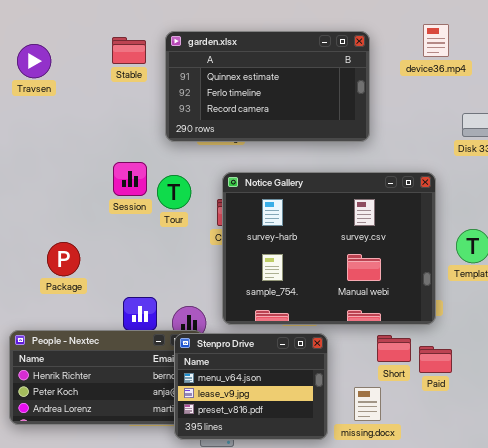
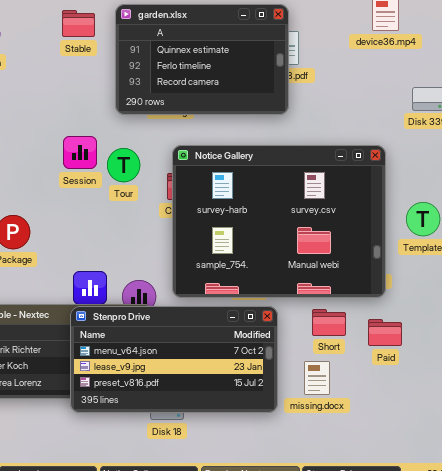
garden.xlsx: [165,31,370,142] -> [115,4,289,115], resized
Stenpro Drive: [174,333,328,440] -> [70,306,278,413], resized
Short: [377,335,411,362] -> [312,309,346,336], moved

